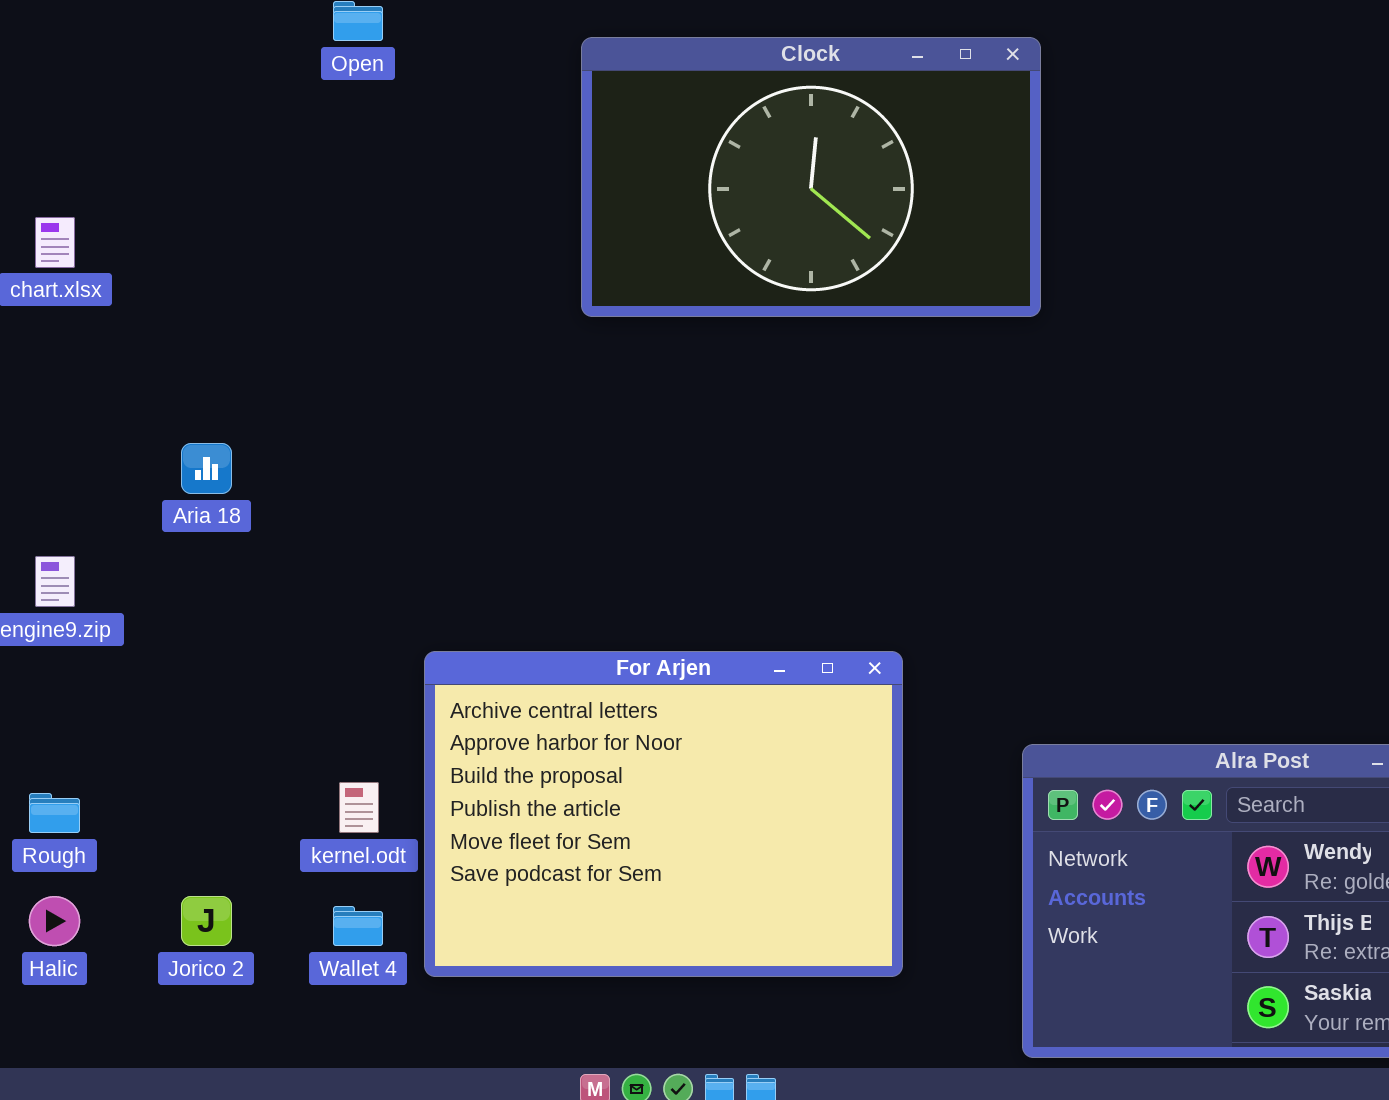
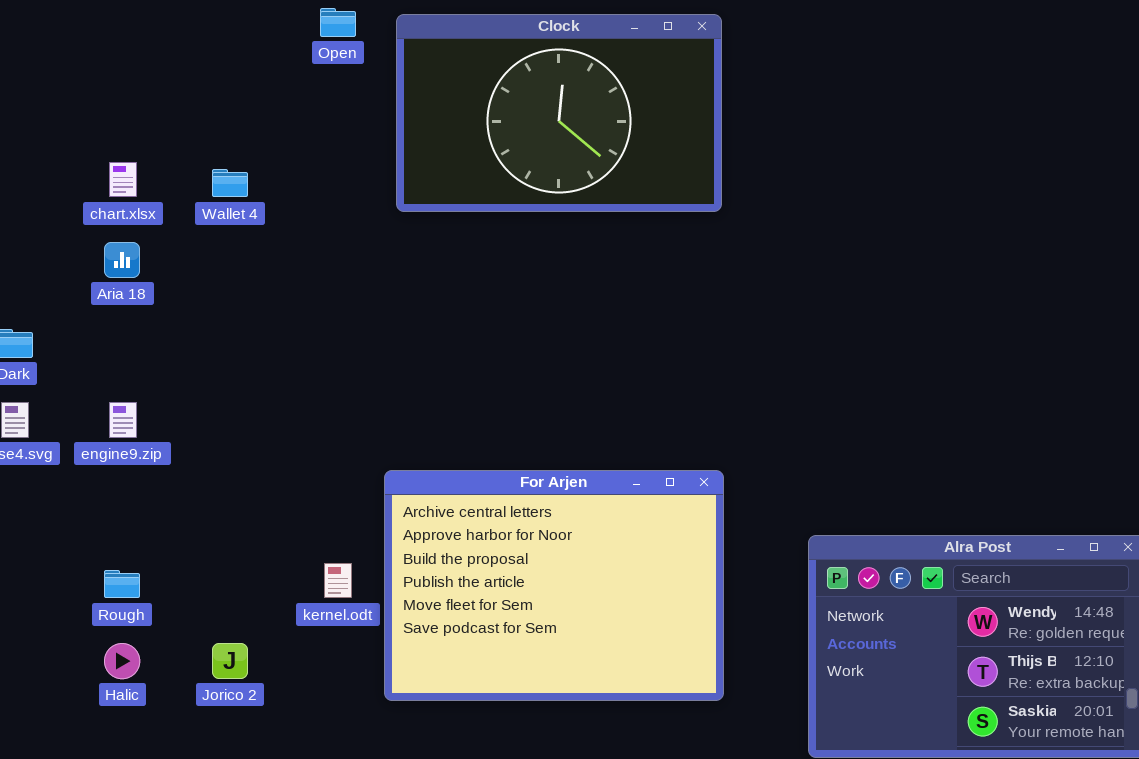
Clock: [581,37,1041,317] -> [396,14,722,212], moved
Aria 18: [181,443,232,494] -> [104,242,140,278], moved
Wallet 4: [333,906,383,946] -> [212,169,248,197], moved

